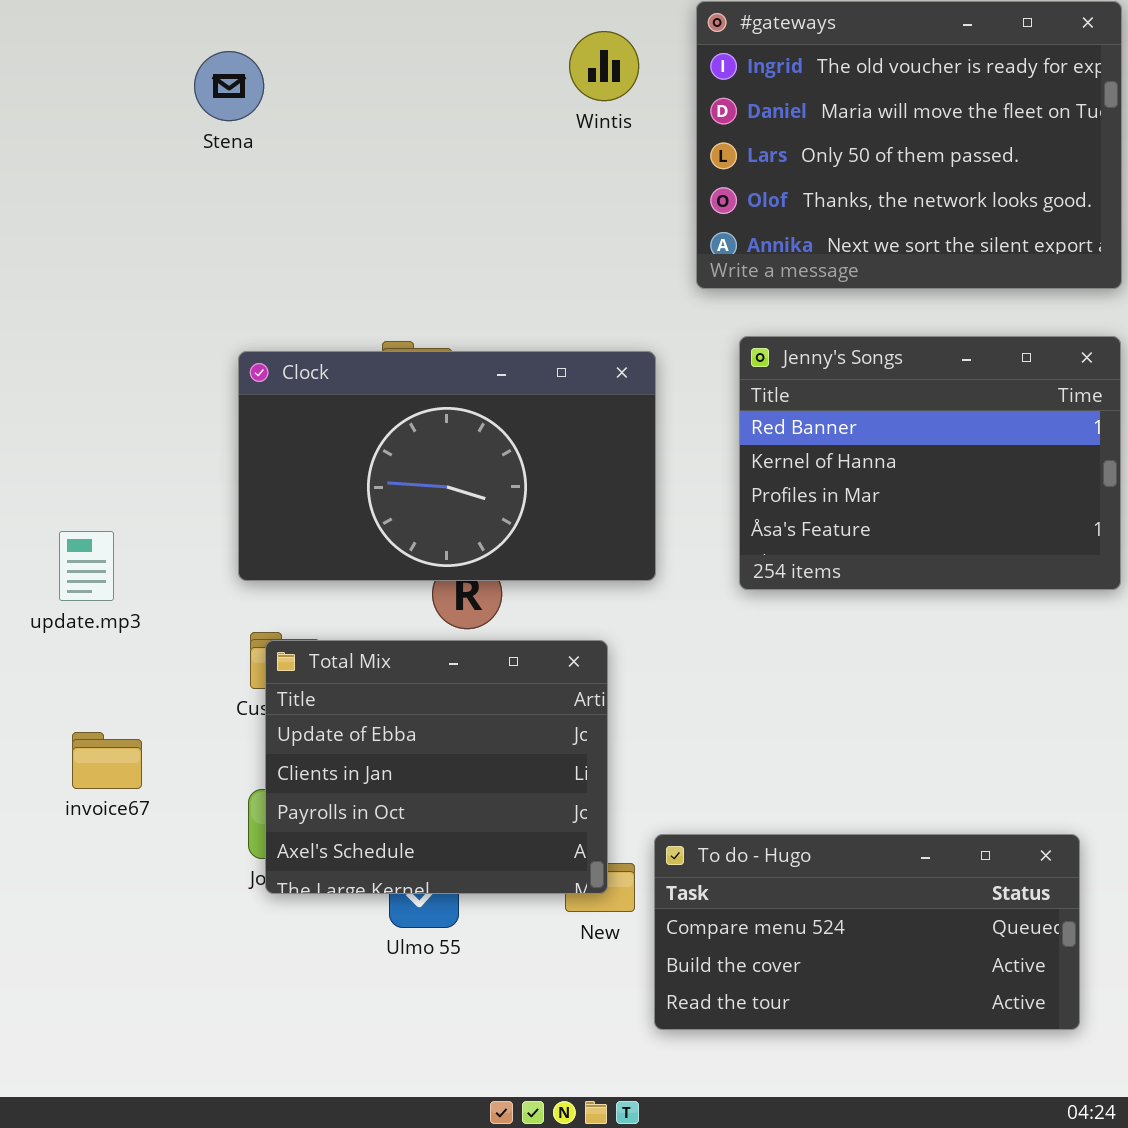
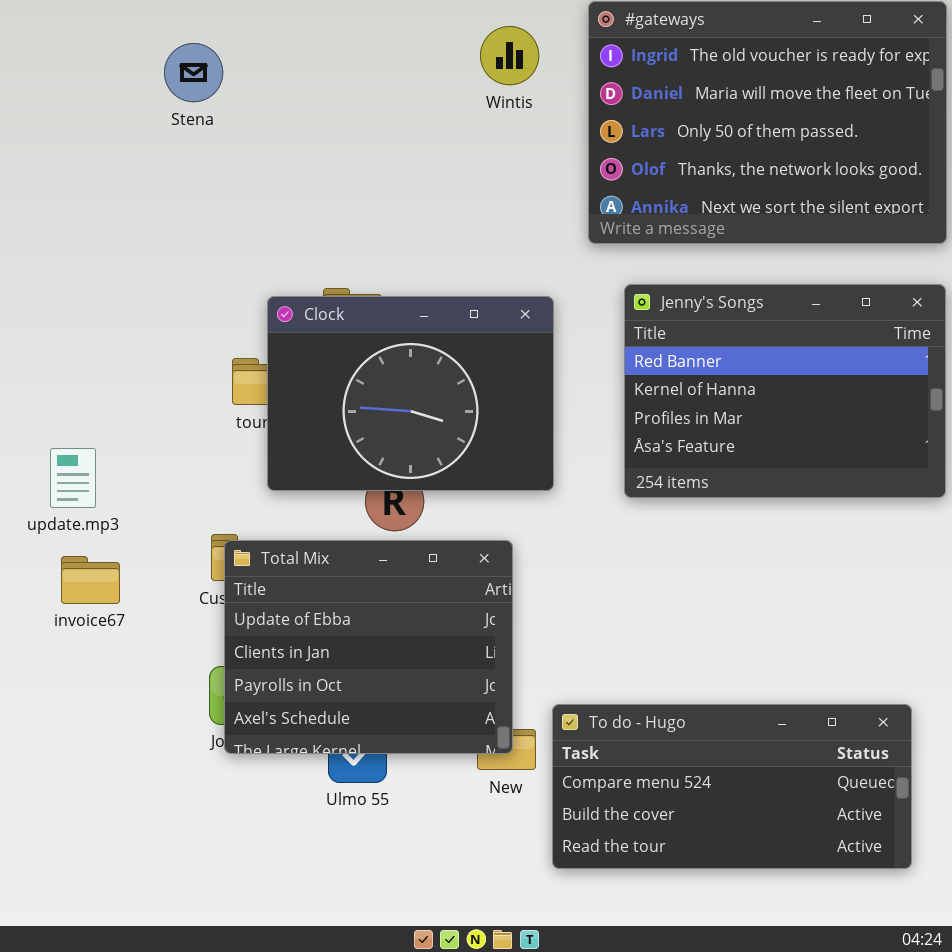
Clock: [238,351,656,581] -> [267,296,554,491], resized
invoice67: [72,732,142,789] -> [61,556,120,604], moved

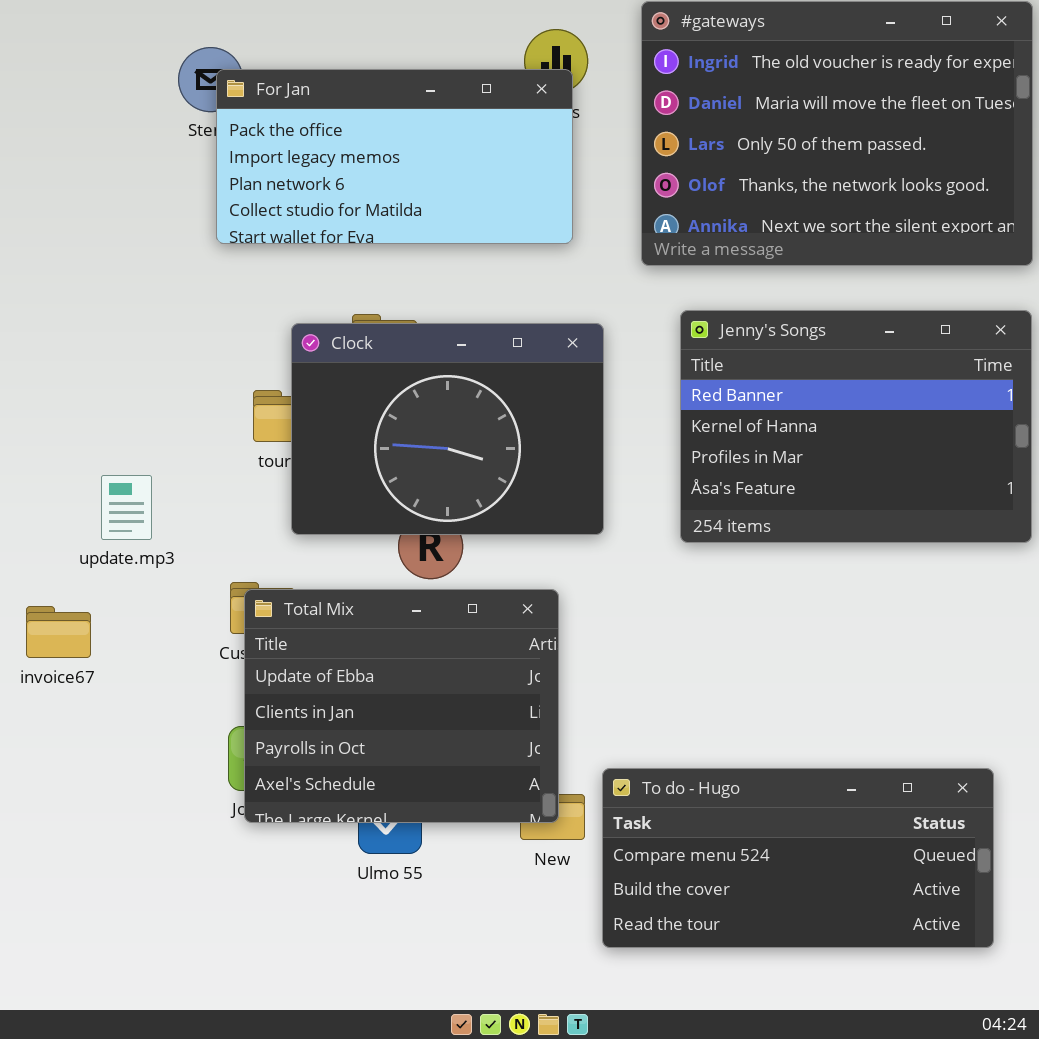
For Jan: none -> [216,69,573,244], opened
update.mp3: [50,448,96,508] -> [101,475,152,540], moved
invoice67: [61,556,120,604] -> [26,606,91,658], moved

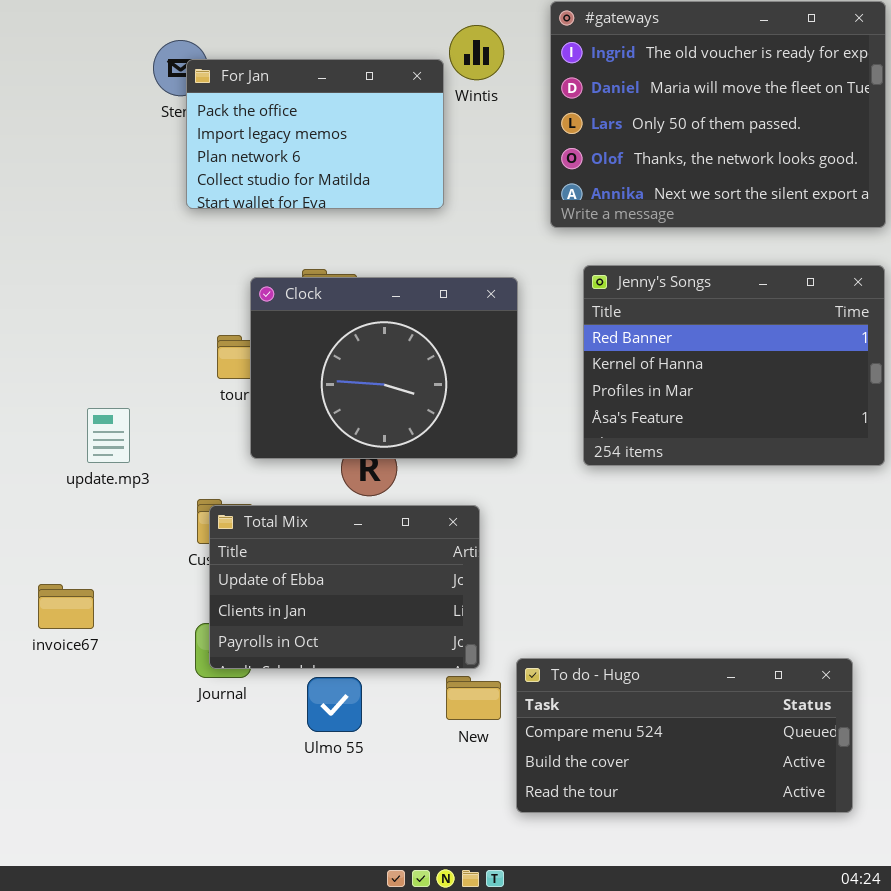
For Jan: [216,69,573,244] -> [186,59,444,209], resized
Total Mix: [244,589,559,823] -> [209,505,480,669], resized
invoice67: [26,606,91,658] -> [38,584,94,629], moved

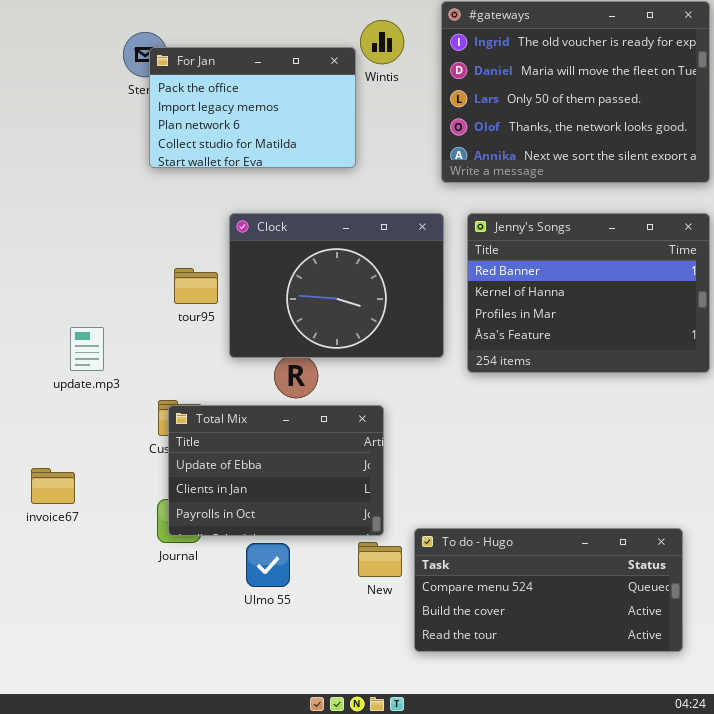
Clock: [250,277,518,459] -> [229,213,444,358], moved

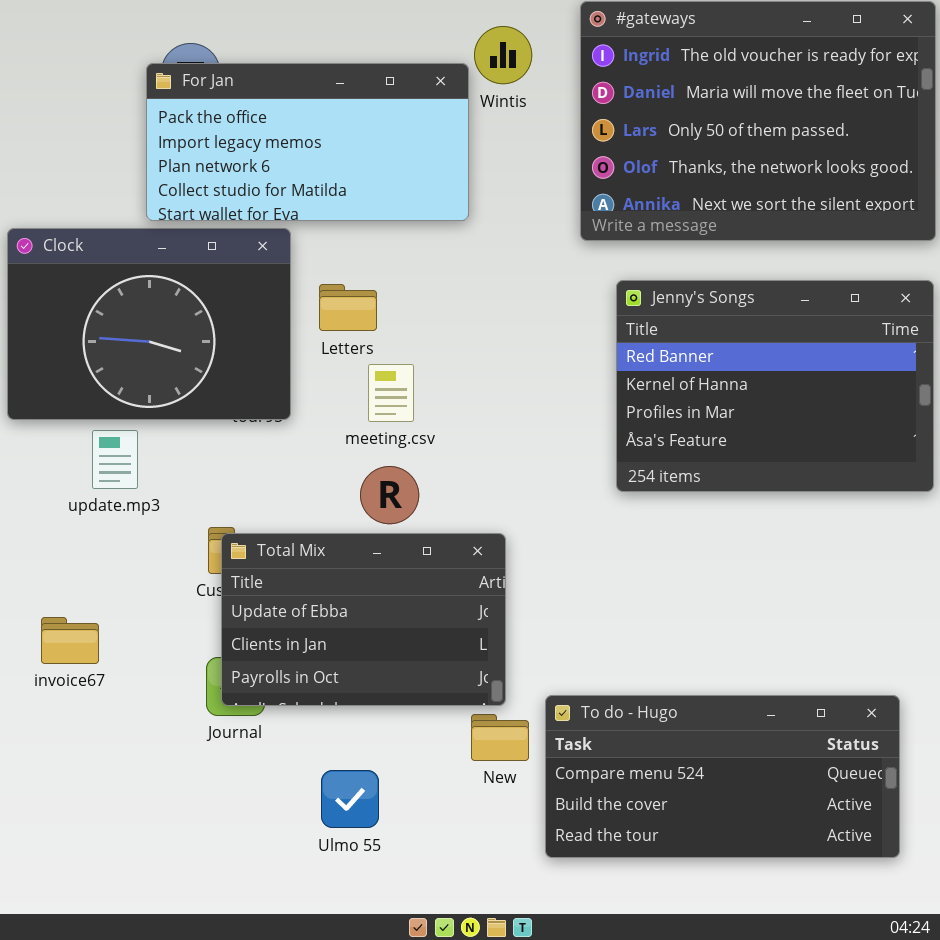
For Jan: [149,47,356,168] -> [146,63,469,221], resized
Clock: [229,213,444,358] -> [7,228,291,420], moved
Ulmo 55: [246,543,290,587] -> [321,770,379,828], moved

